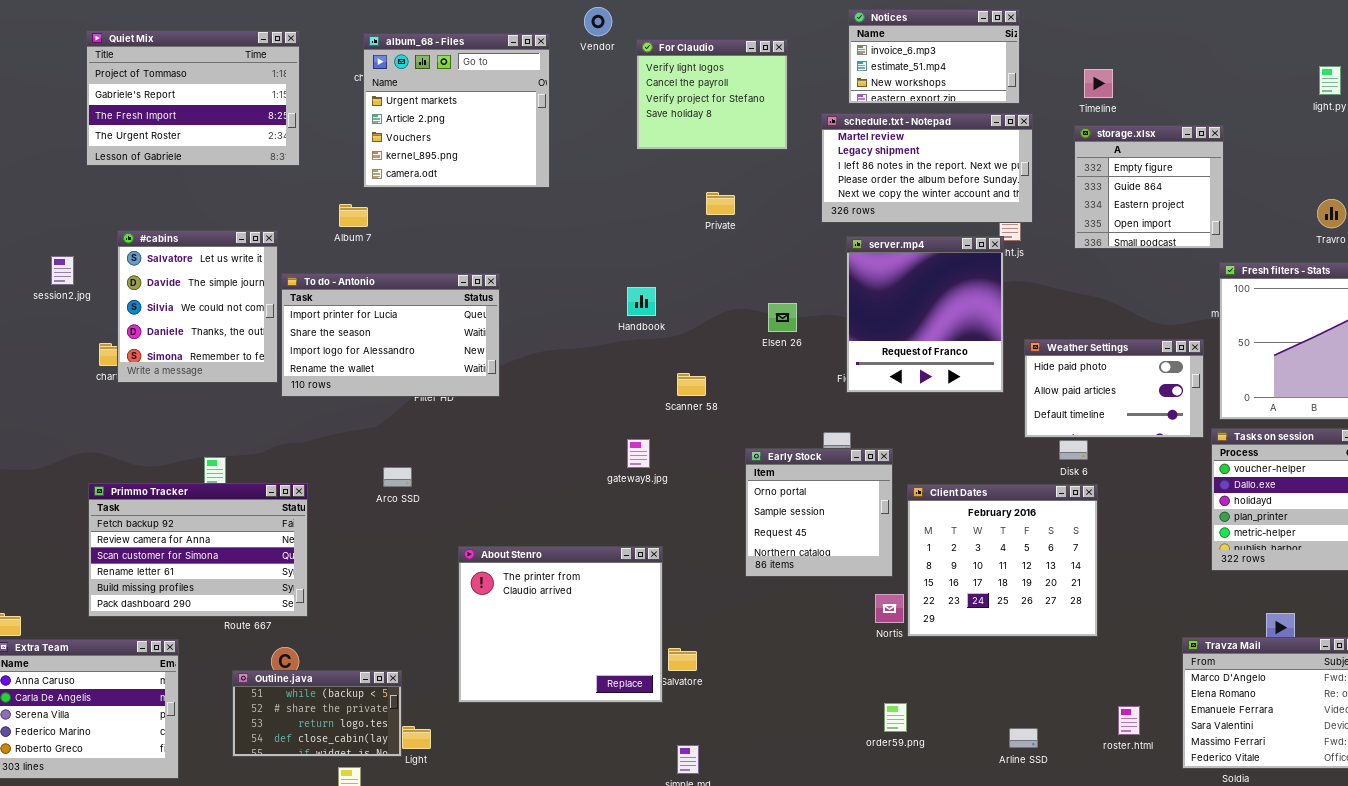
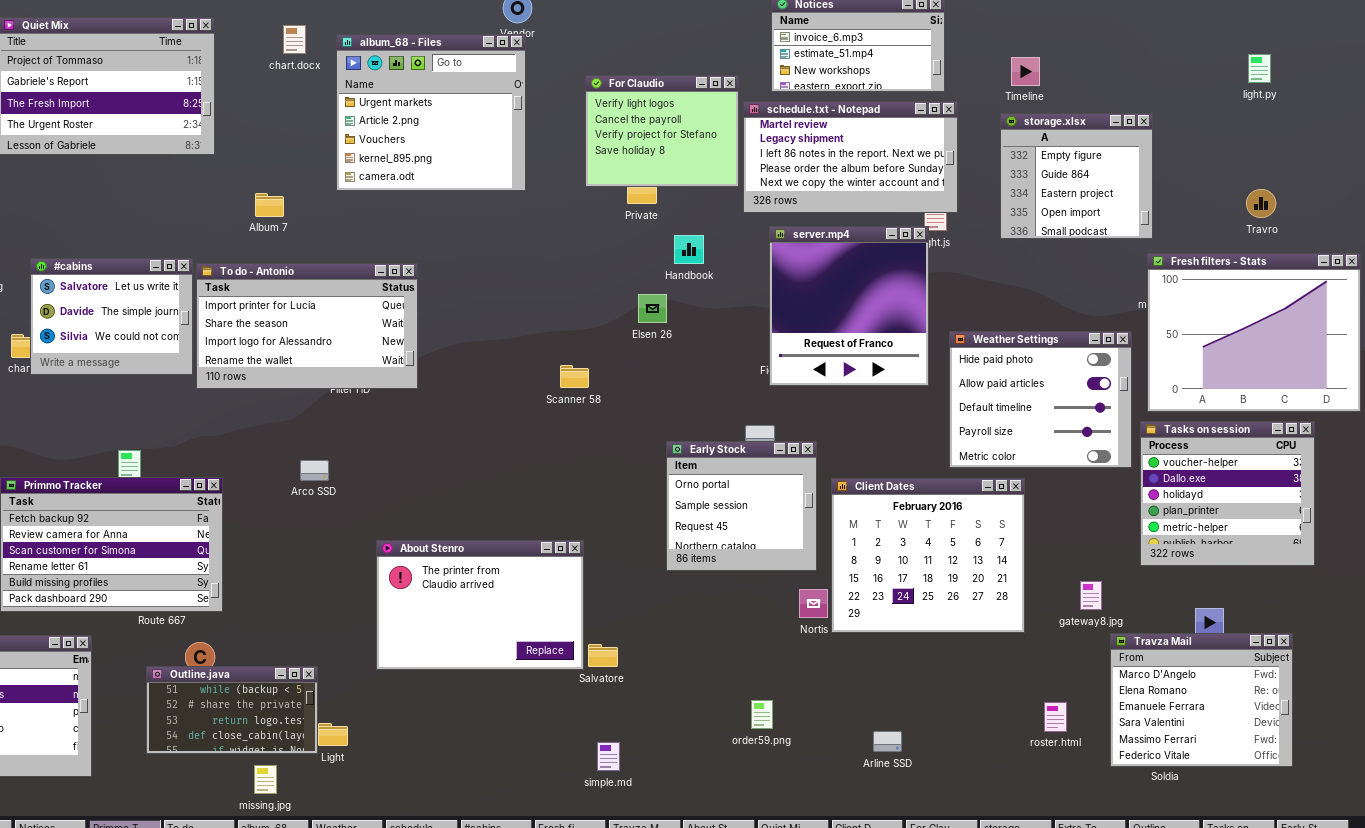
album_68 - Files: [363,33,550,188] -> [336,34,526,191], moved
For Claudio: [636,39,788,150] -> [585,75,739,187], moved
#cabins: [117,230,278,383] -> [30,258,193,375], resized
Handbook: [627,287,656,316] -> [674,235,704,264], moved
Elsen 26: [768,303,797,332] -> [638,294,667,323], moved
Weather Settings: [1024,339,1204,438] -> [949,331,1132,468], resized
Scanner 58: [677,373,706,396] -> [560,365,589,388], moved
gateway8.jpg: [627,439,650,468] -> [1080,581,1102,610], moved
About Stenro: [458,546,663,703] -> [376,540,584,670], resized
order59.png: [884,703,907,732] -> [751,700,773,729], moved
Arline SSD: [1009,728,1038,748] -> [873,731,902,752], moved

